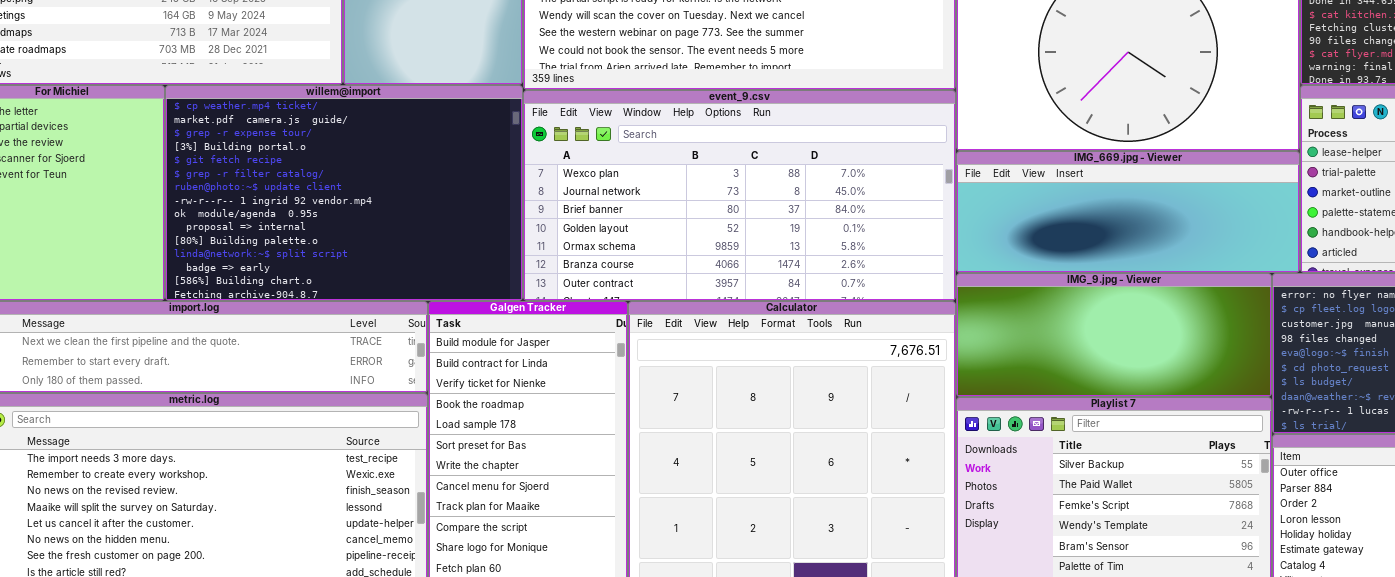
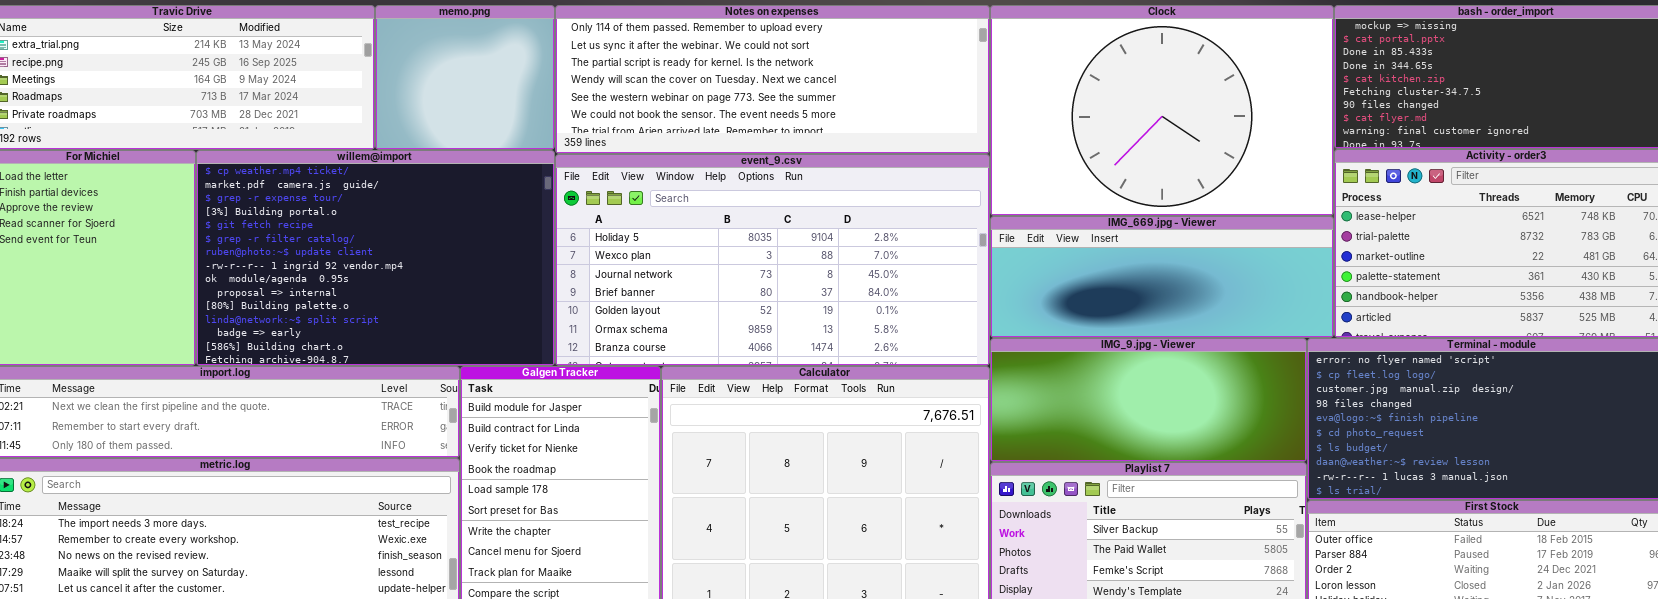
event_9.csv: [523,90,956,301] -> [555,154,990,366], scrolled up 1 row

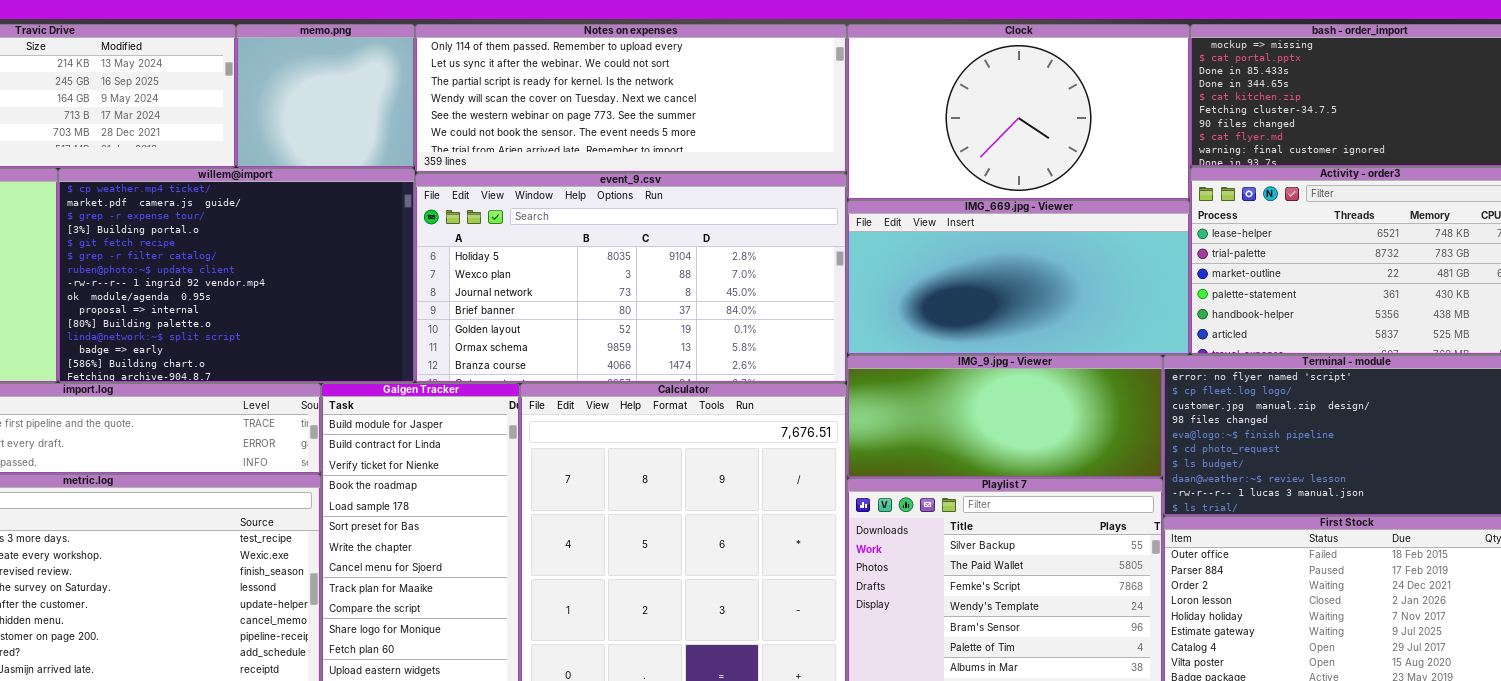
Clock: [990,5,1334,216] -> [847,24,1190,200], resized
IMG_669.jpg - Viewer: [990,216,1334,338] -> [847,200,1190,355], resized

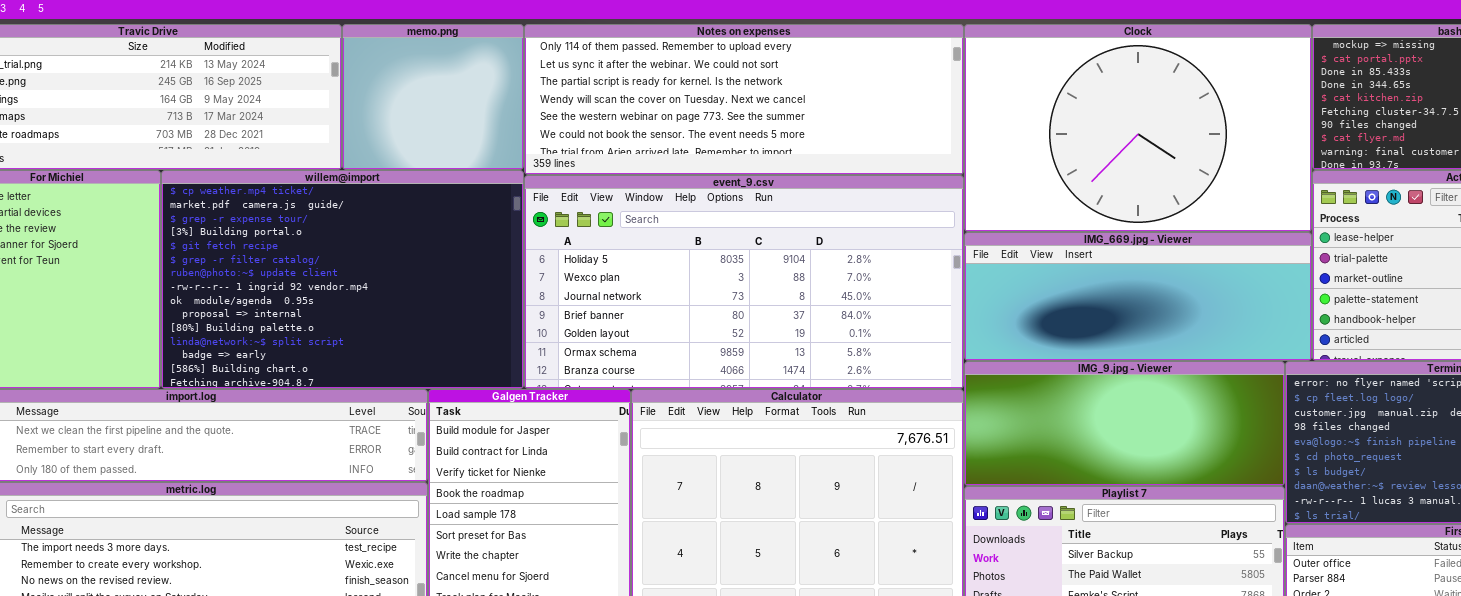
Clock: [847,24,1190,200] -> [964,24,1312,232], resized
IMG_669.jpg - Viewer: [847,200,1190,355] -> [964,232,1312,361], resized

